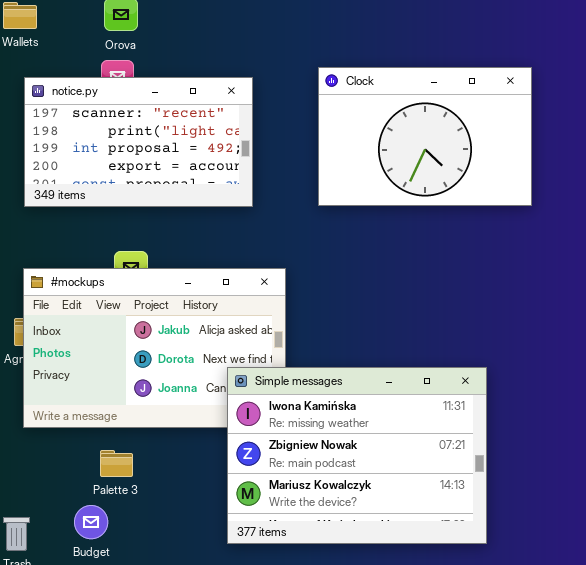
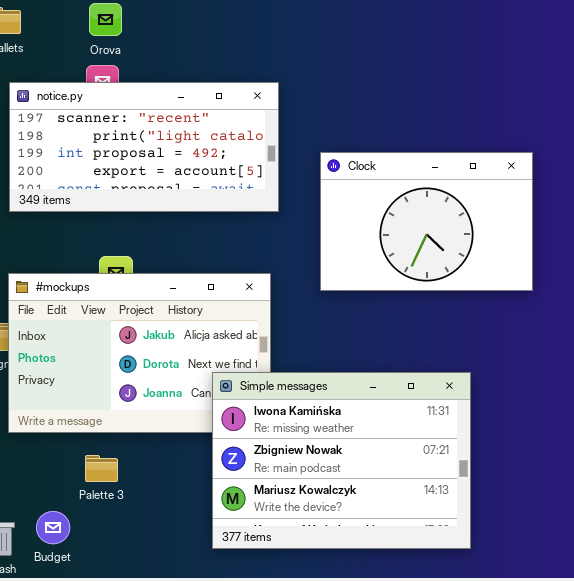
Clock: [318,67,532,206] -> [320,152,533,291], moved
notice.py: [24,77,253,207] -> [9,82,279,212], resized
Budget: [74,505,108,539] -> [36,511,70,544], moved

